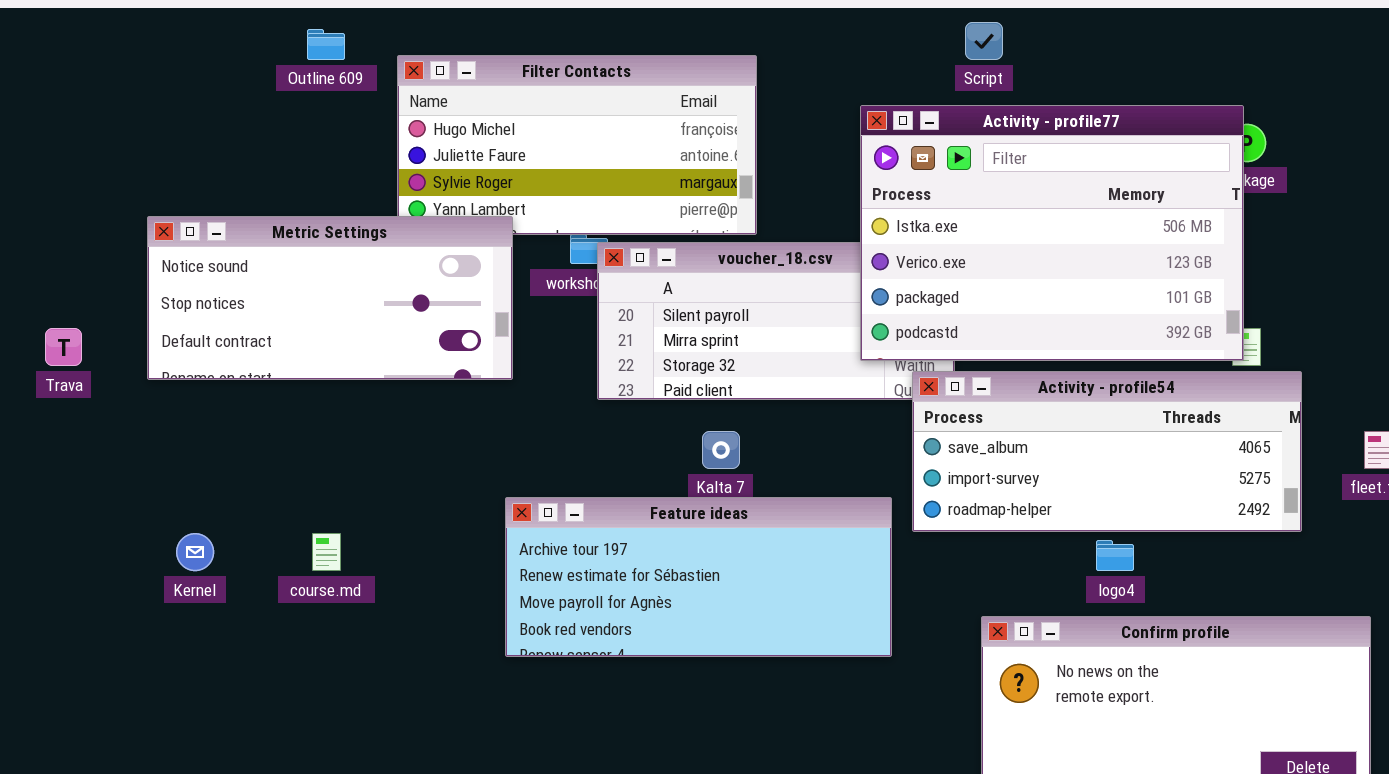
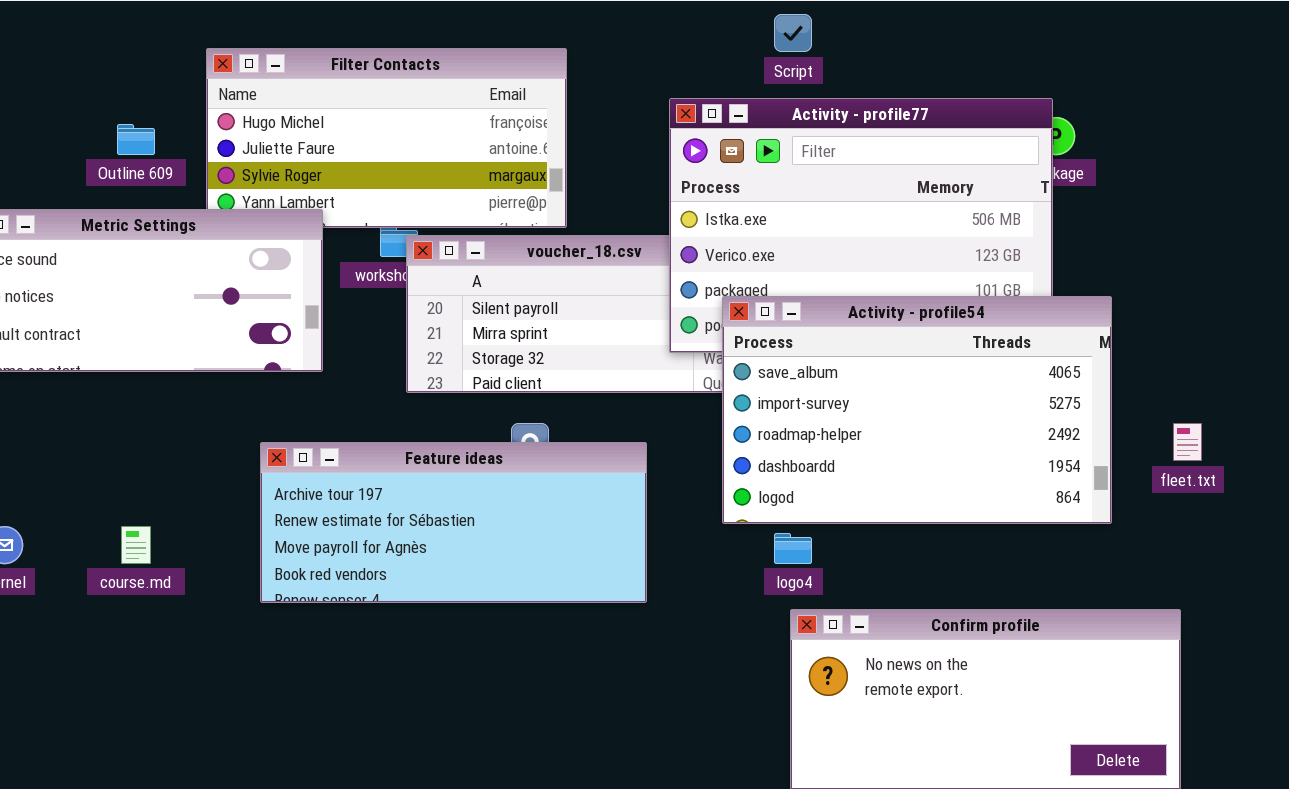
Outline 609: [307,29,345,60] -> [117,124,155,155], moved
Activity - profile54: [912,371,1302,532] -> [722,296,1112,524], resized
Feature ideas: [505,497,892,657] -> [260,442,647,603], moved
logo4: [1096,540,1134,571] -> [774,533,812,564], moved

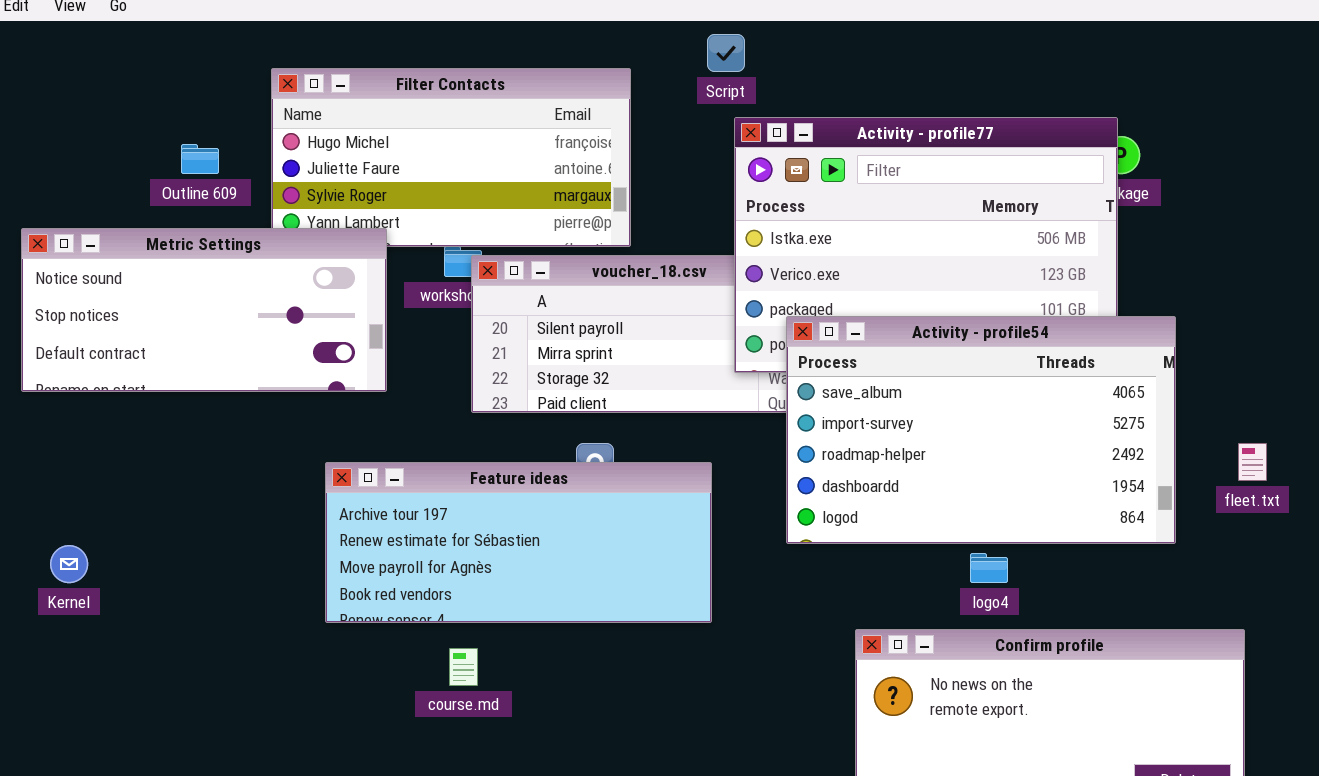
Script: [774,14,812,52] -> [707,34,745,72], moved
course.md: [121,526,151,564] -> [449,648,478,686], moved
logo4: [774,533,812,564] -> [970,553,1008,583], moved

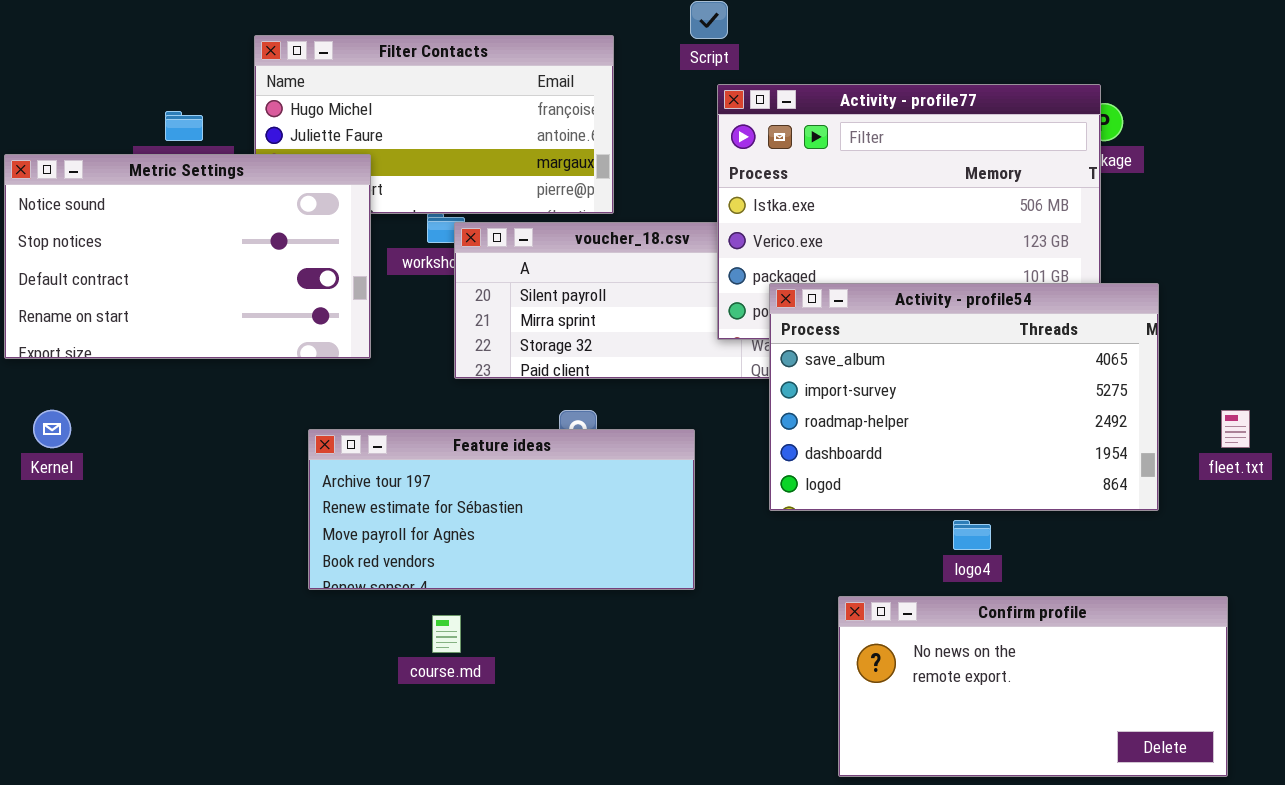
Metric Settings: [21,228,387,392] -> [4,154,371,359], resized
Kernel: [50,545,88,583] -> [33,410,71,448], moved

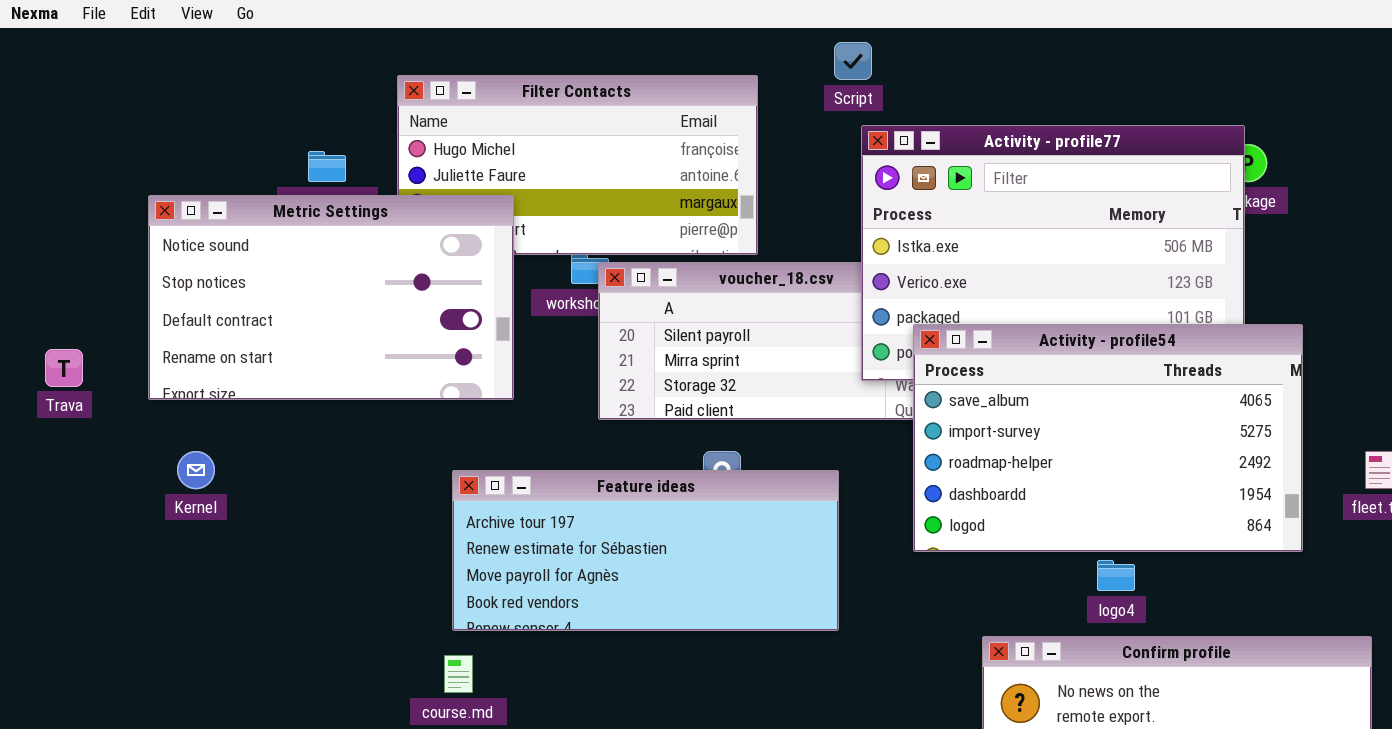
course.md: [432,615,461,653] -> [444,655,473,693], moved

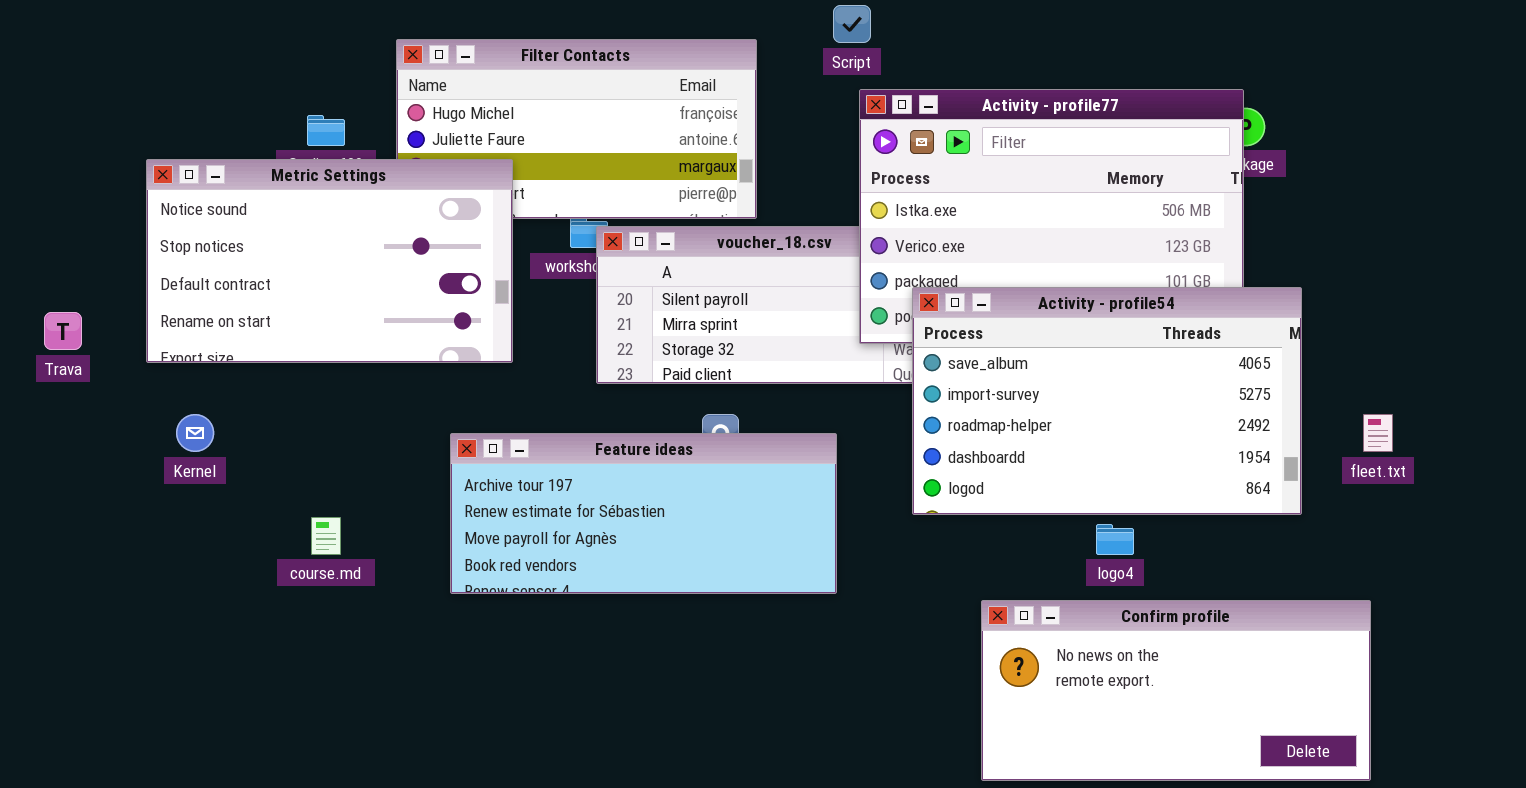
course.md: [444,655,473,693] -> [311,517,341,555], moved

